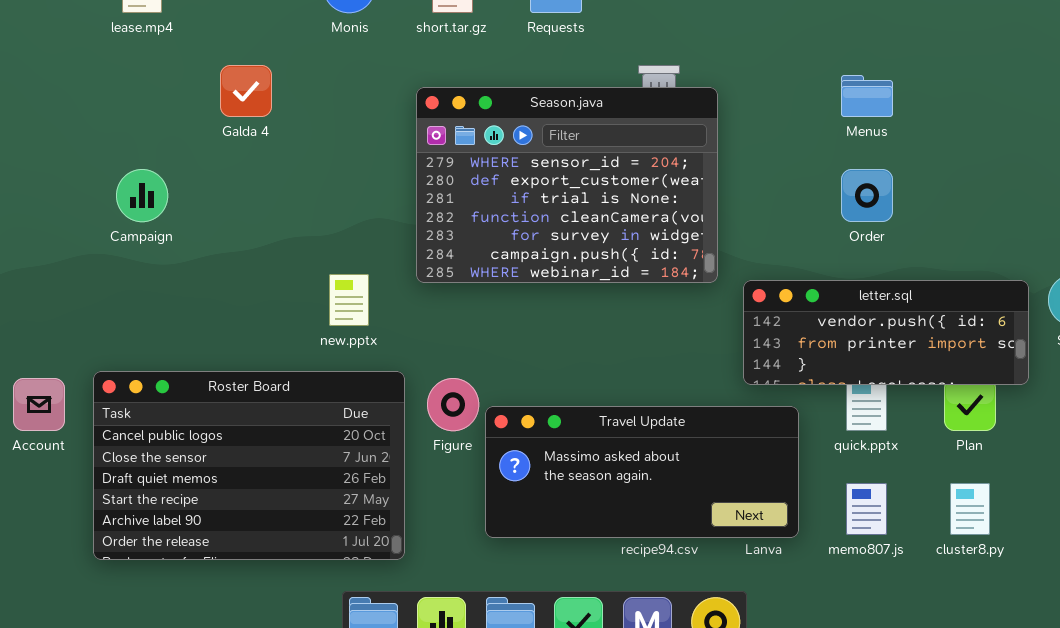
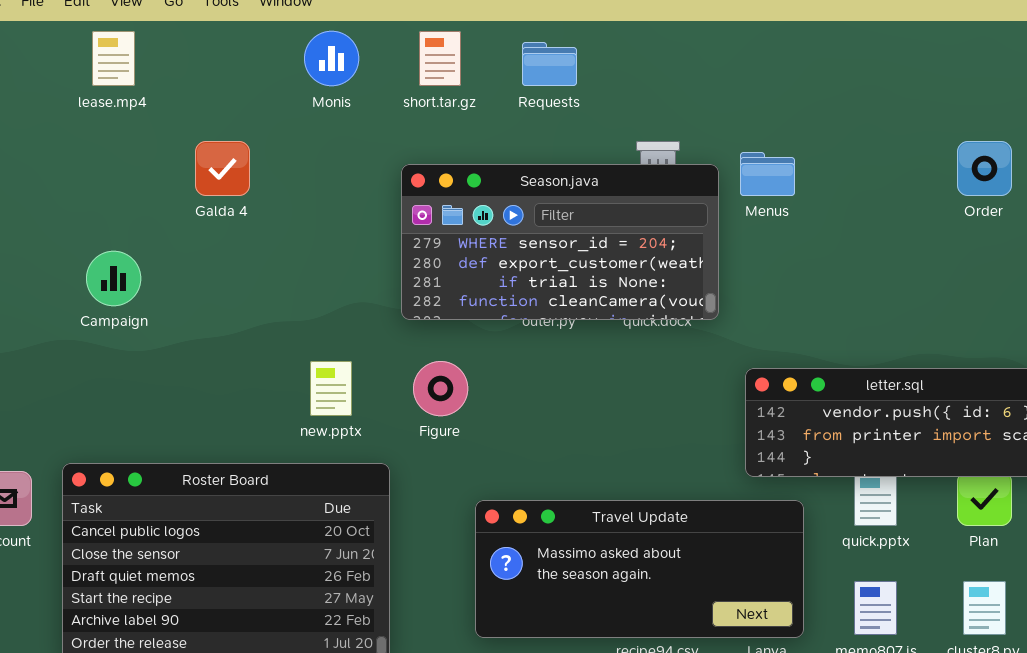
Menus: [841,75,893,117] -> [740,152,795,196], moved
Season.java: [416,87,718,283] -> [401,164,719,320], resized
Order: [841,169,893,222] -> [957,141,1012,196], moved
Figure: [427,378,479,431] -> [413,361,468,416], moved

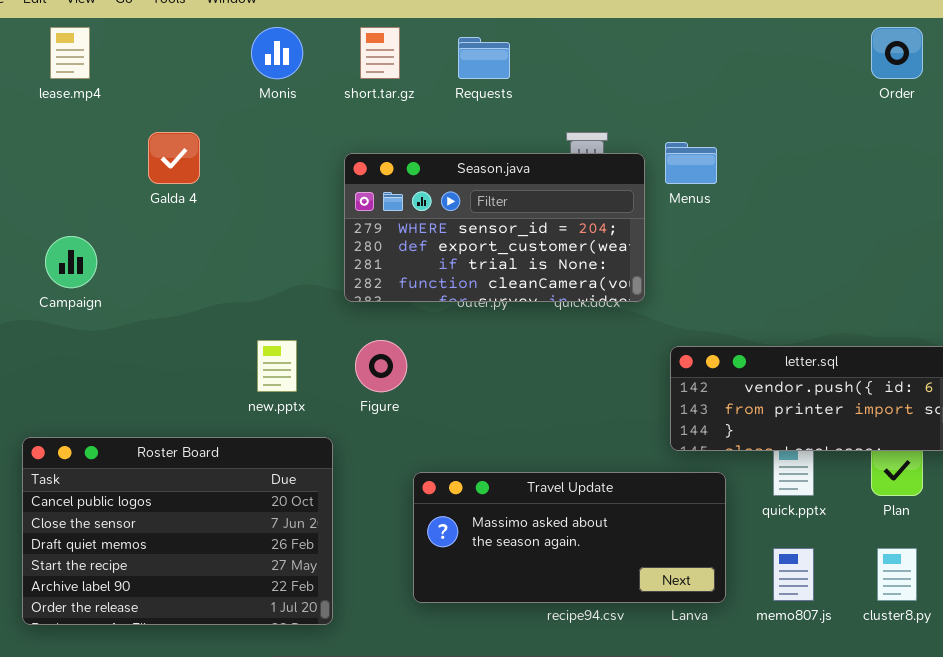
Order: [957,141,1012,196] -> [871,27,923,79], moved

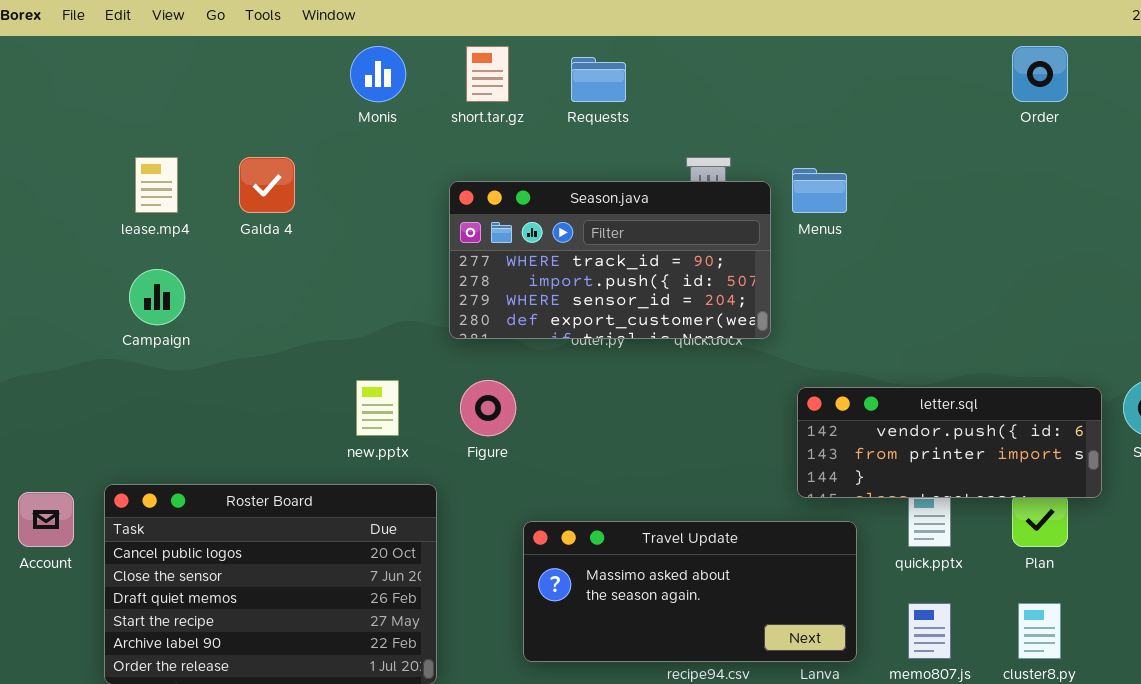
lease.mp4: [50,27,90,79] -> [135,157,178,213], moved
Season.java: [344,153,645,302] -> [449,181,771,339], scrolled up 2 rows

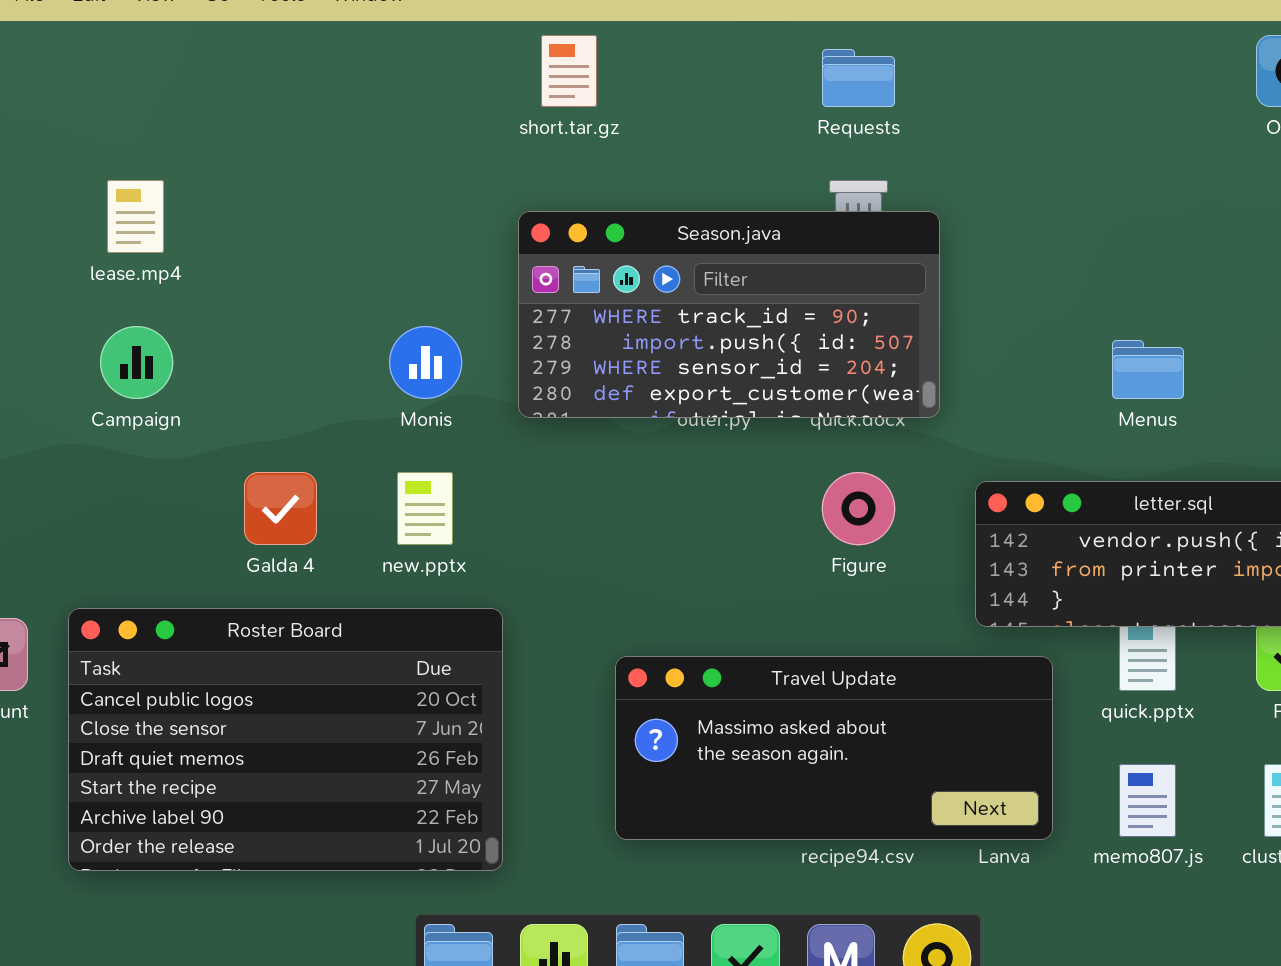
Monis: [350,46,406,102] -> [389,326,462,399], moved
Requests: [571,57,626,102] -> [822,49,895,107], moved
Galda 4: [239,157,295,213] -> [244,472,317,545], moved
Menus: [792,168,847,213] -> [1112,340,1184,399], moved
Figure: [460,380,516,436] -> [822,472,895,545], moved

